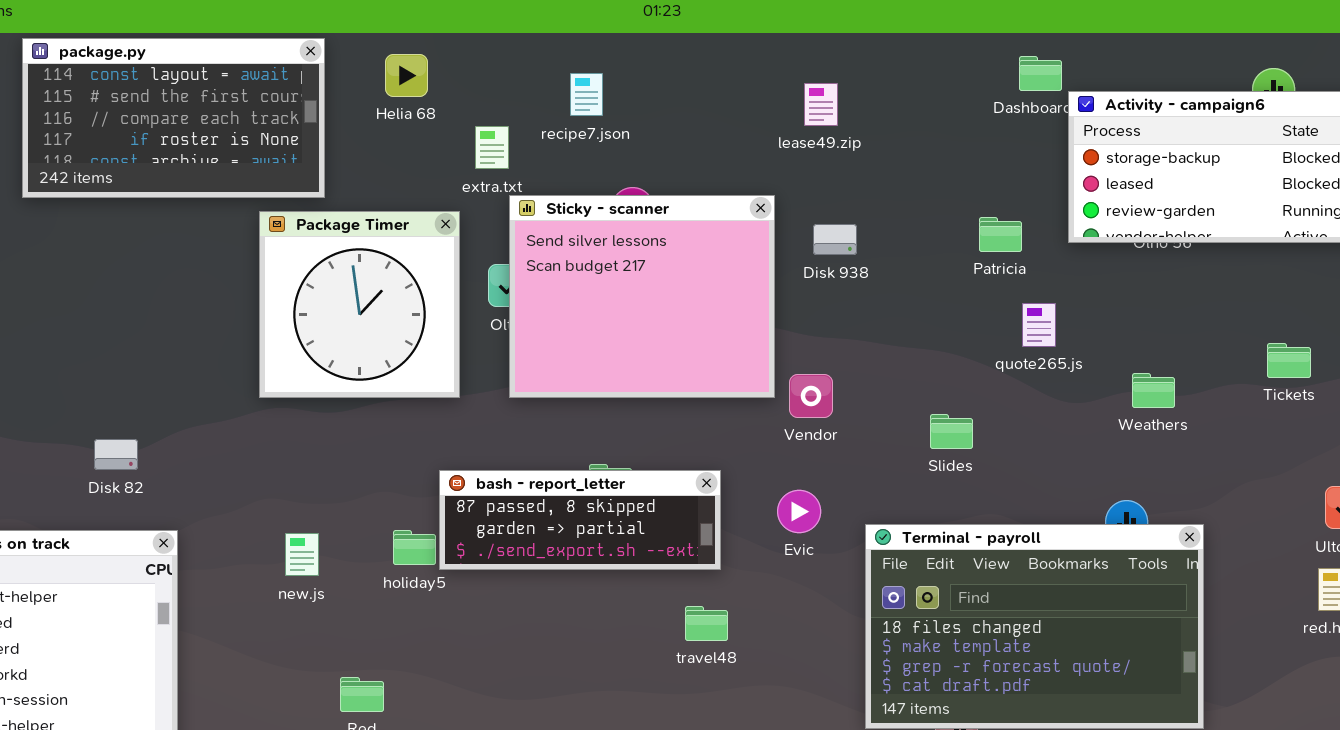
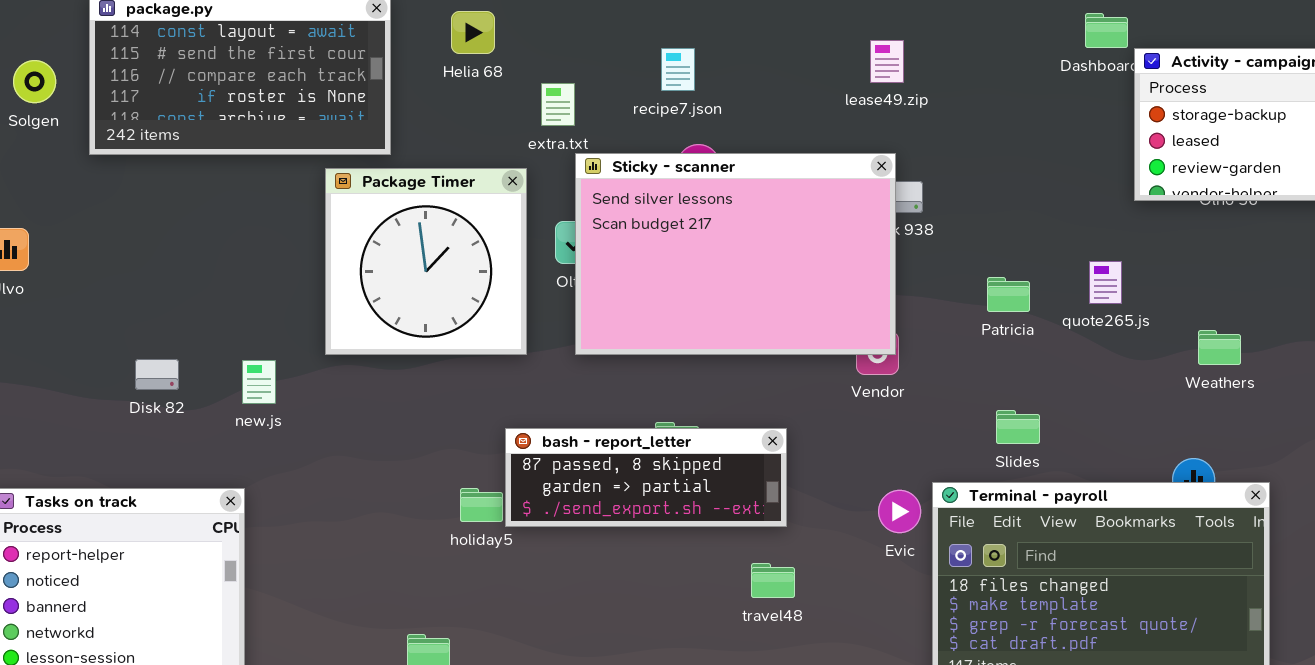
recipe7.json: [570,73,603,116] -> [661,48,695,91], moved
Sticky - scanner: [509,195,775,398] -> [575,153,896,355], resized
Patricia: [979,217,1022,252] -> [987,277,1030,312], moved
Slides: [930,414,973,449] -> [996,410,1040,444], moved
Disk 82: [94,439,138,470] -> [135,359,179,390], moved
Evic: [777,490,821,533] -> [878,490,921,533], moved
new.js: [285,533,319,576] -> [242,360,276,404], moved

